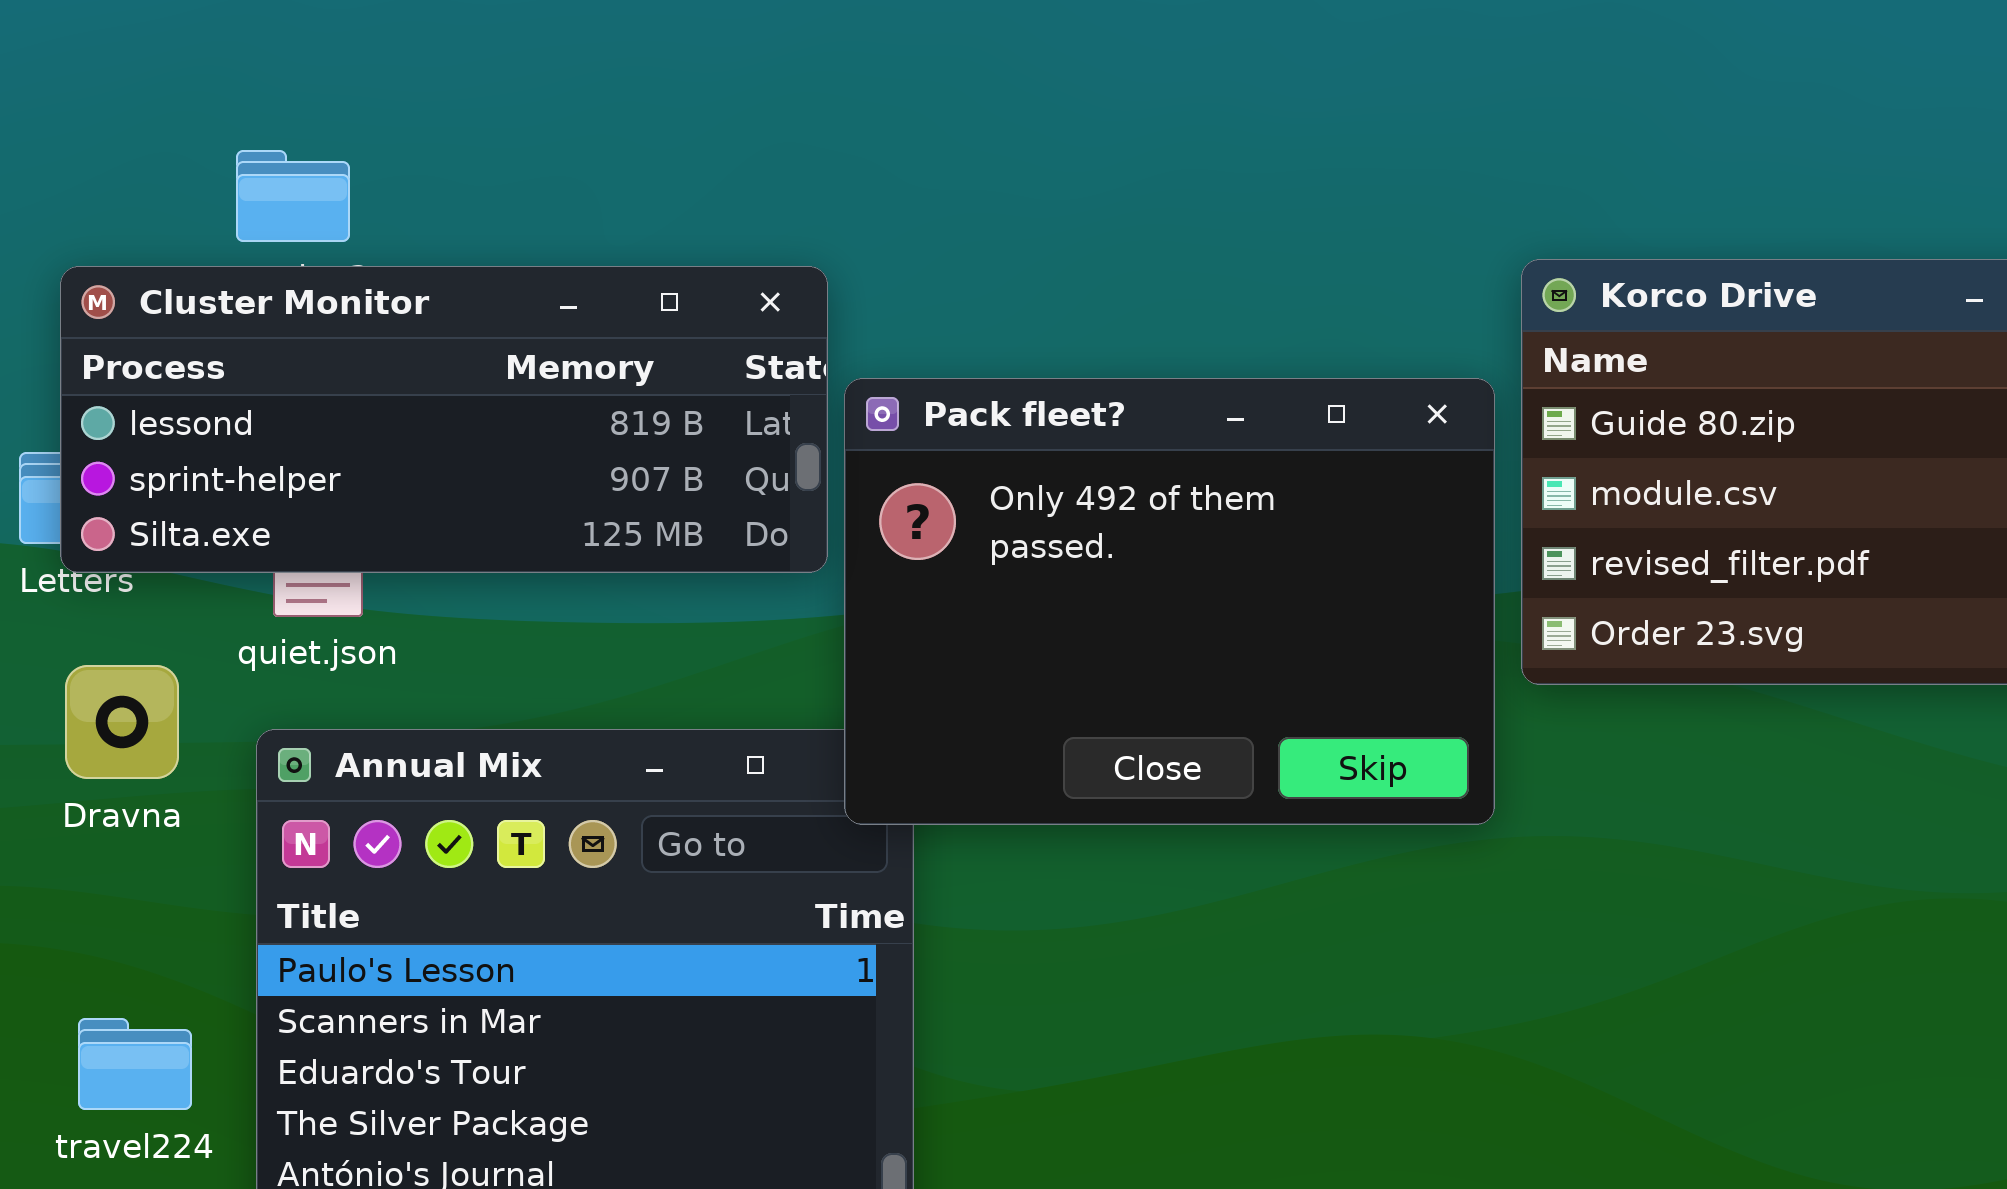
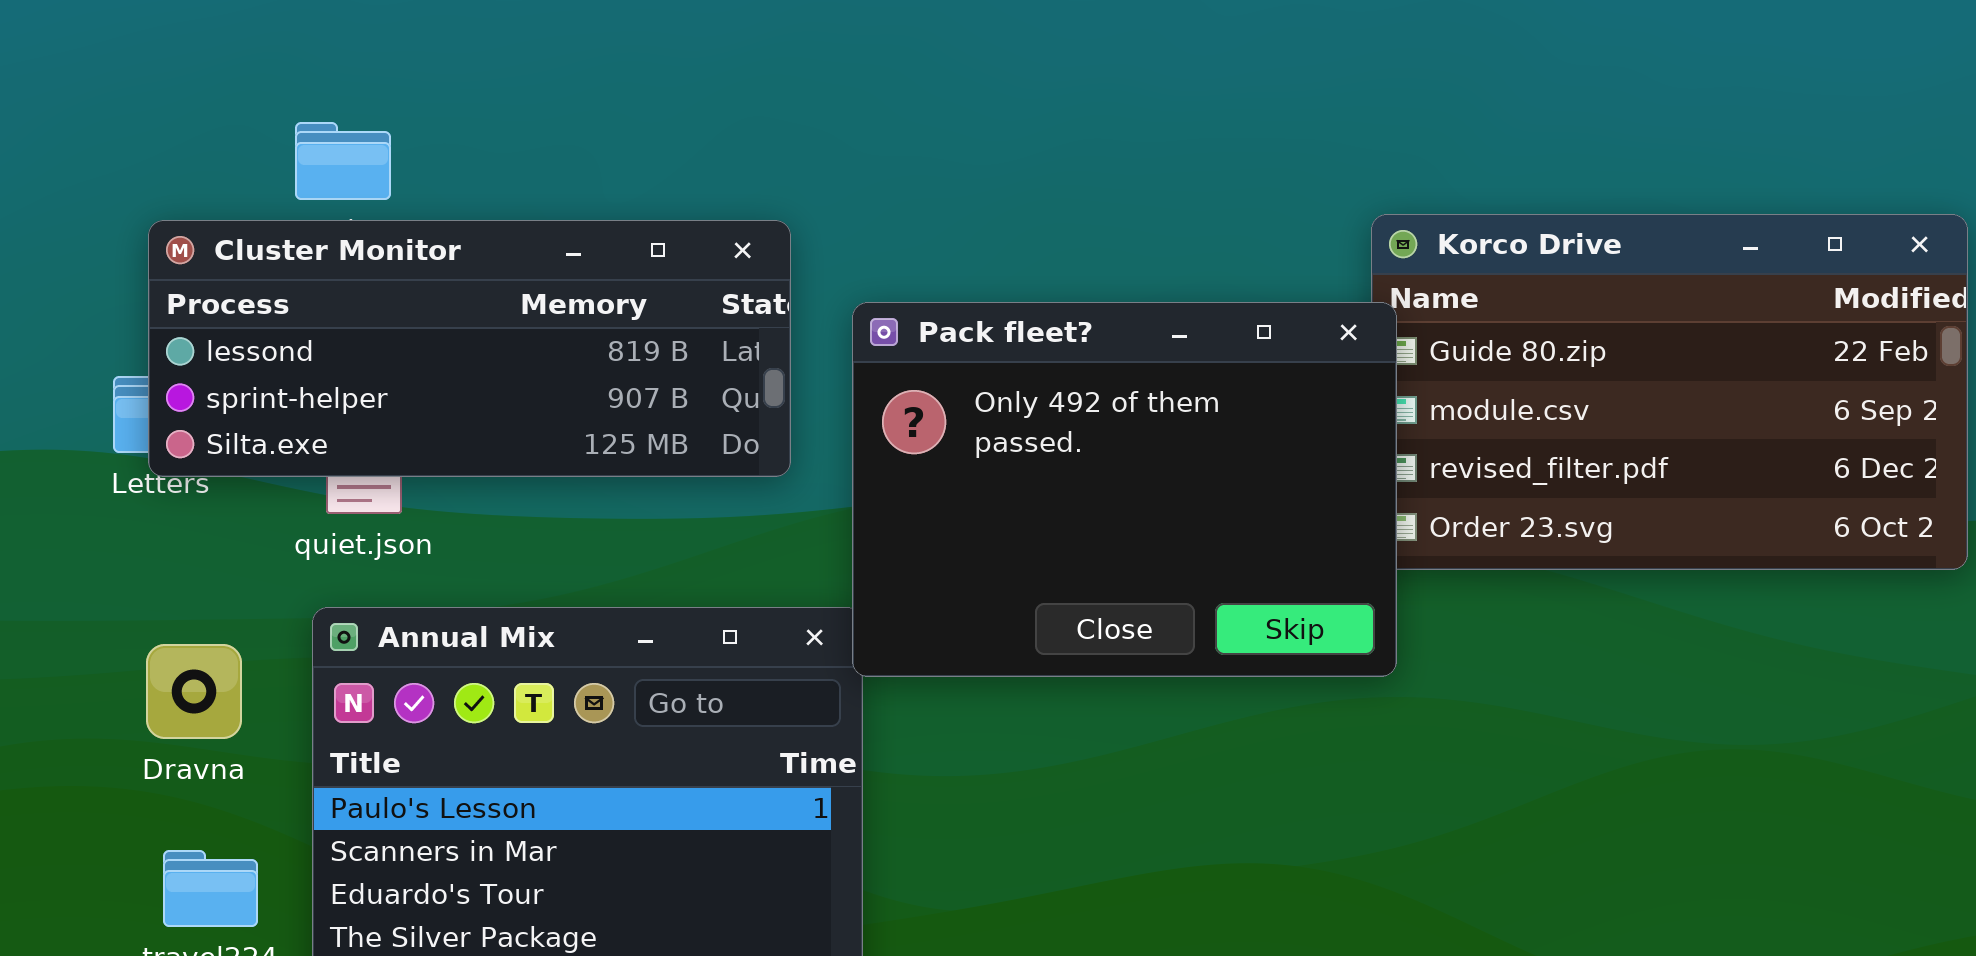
Pack fleet?: [844,378,1495,825] -> [852,302,1397,677], moved
Dravna: [65,665,179,779] -> [146,644,242,739], moved

